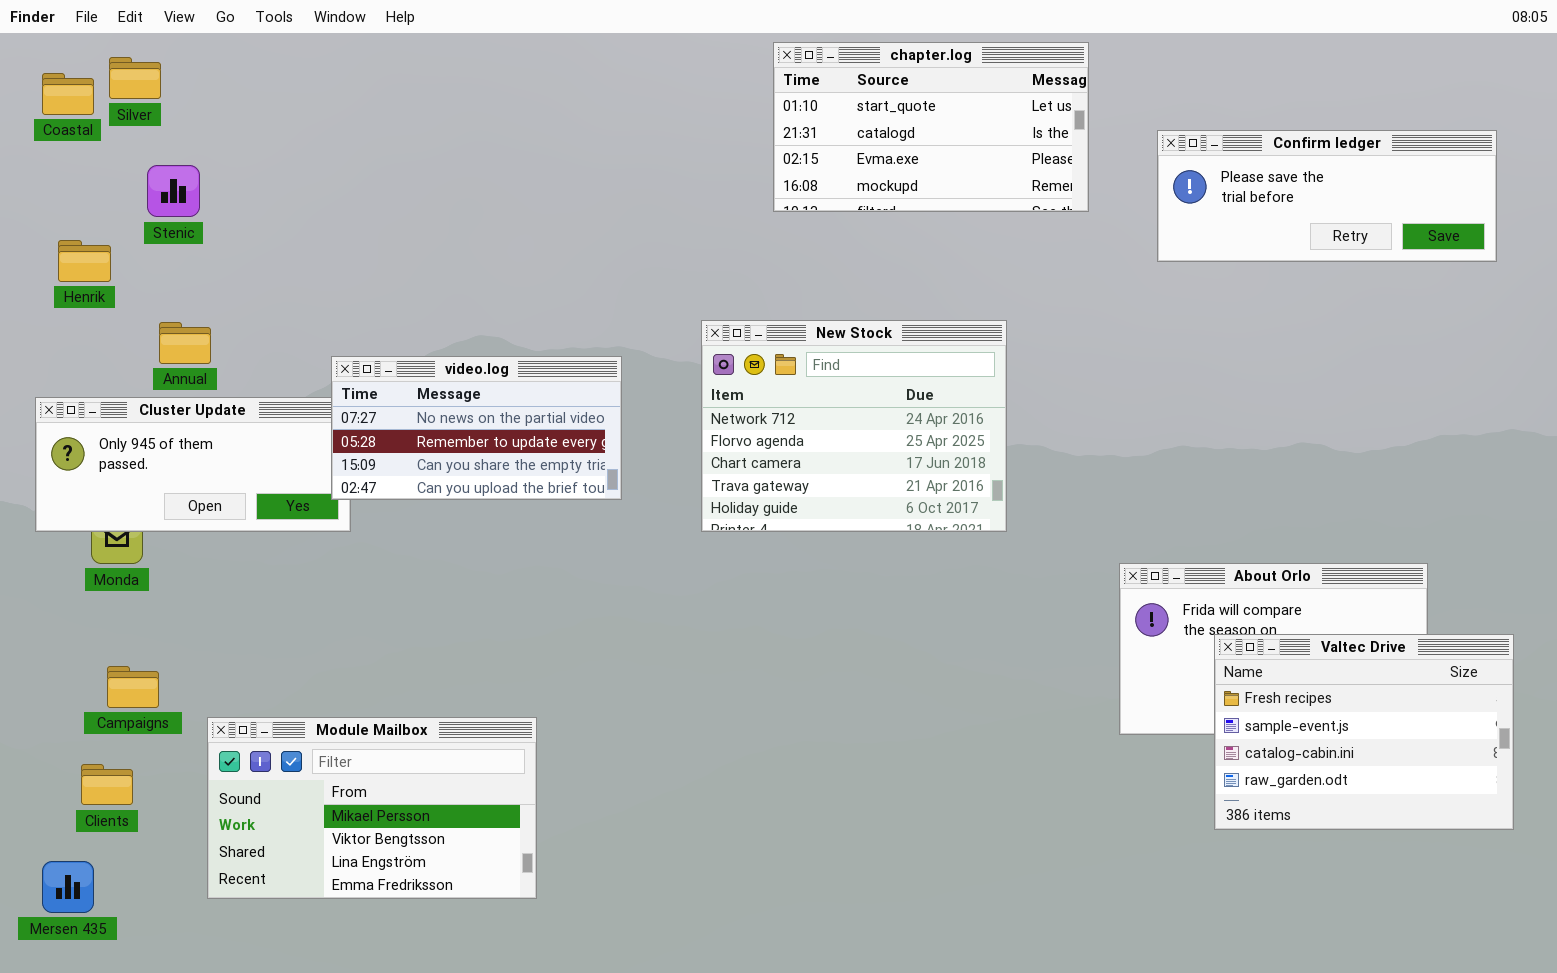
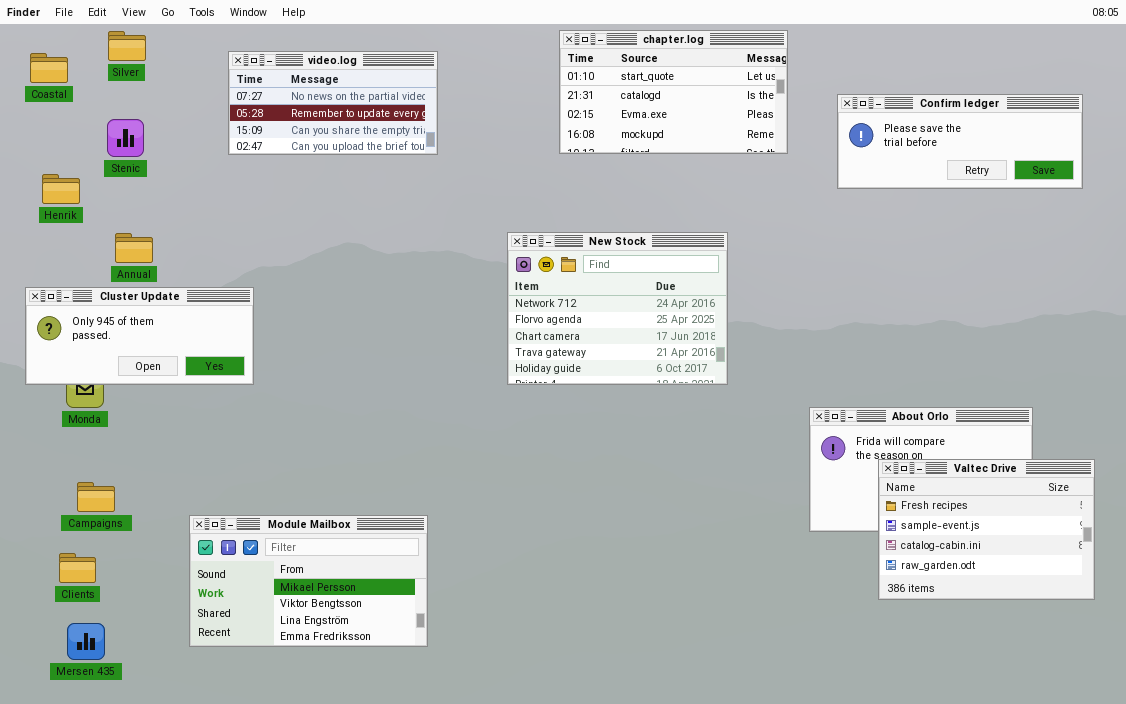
Silver: [109,57,161,99] -> [108,31,146,61], moved
video.log: [331,356,622,500] -> [228,51,438,155], moved
Module Mailbox: [207,717,537,899] -> [189,515,428,647], moved
Mersen 435: [42,861,94,913] -> [67,623,105,660], moved

